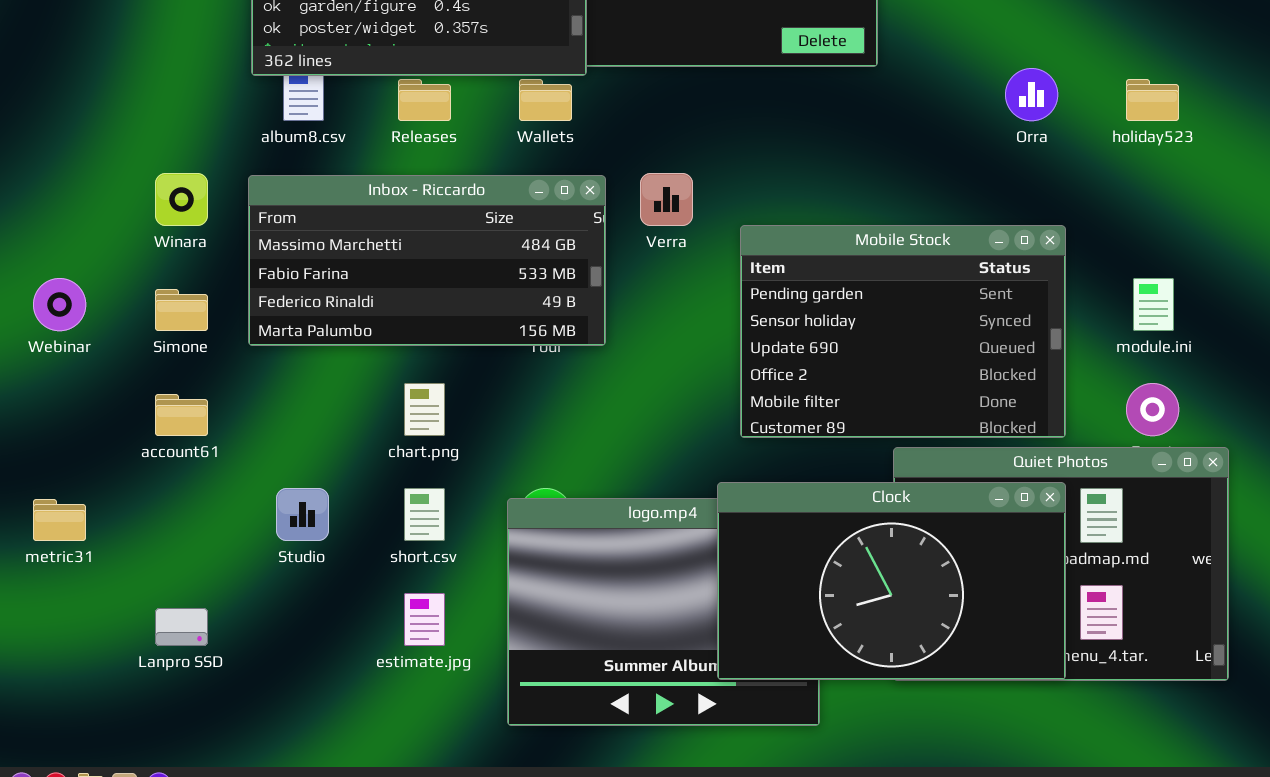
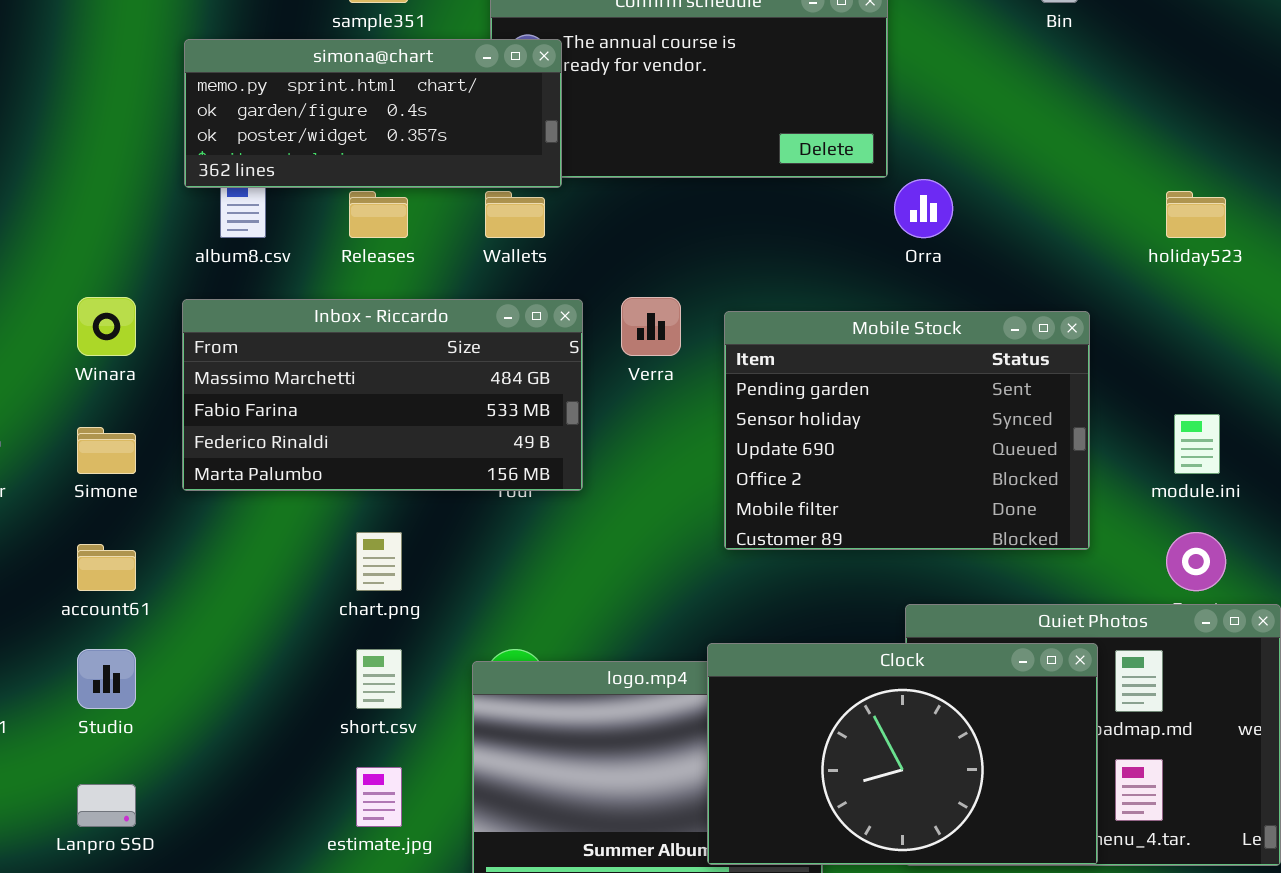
Orra: [1005,68,1058,121] -> [894,179,953,238], moved
Mobile Stock: [740,225,1066,438] -> [724,311,1090,550], moved
Studio: [276,488,329,541] -> [77,649,136,709], moved

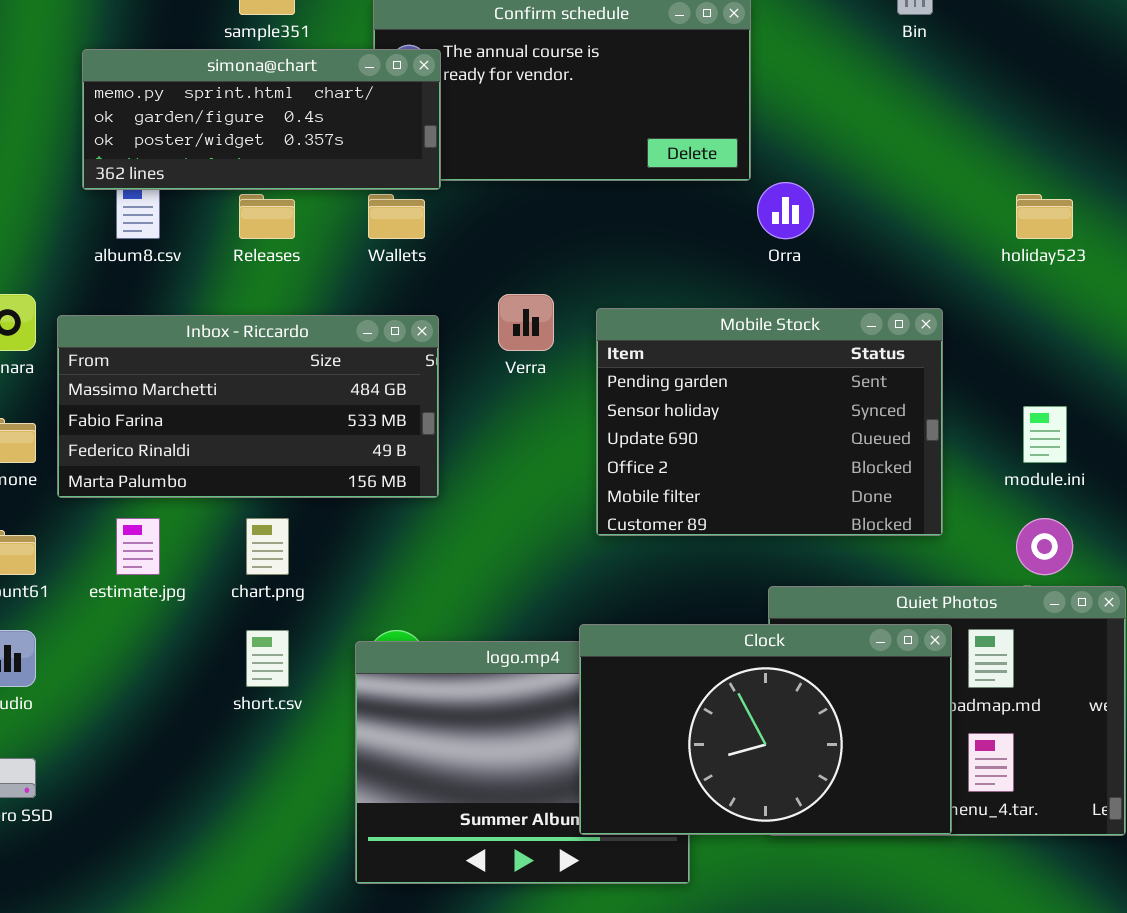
Inbox - Riccardo: [182,299,583,491] -> [57,315,439,498], moved
estimate.jpg: [356,767,402,827] -> [116,518,160,575], moved

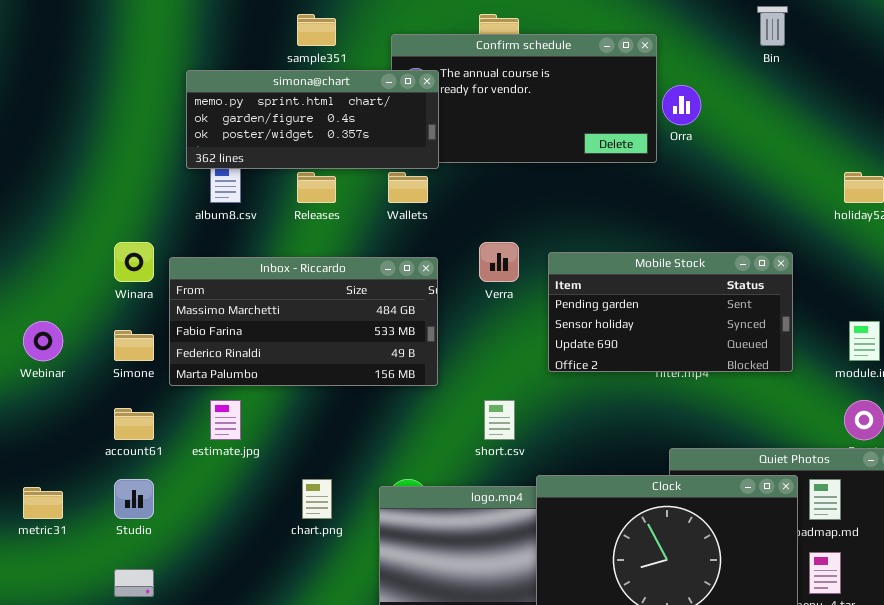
Orra: [757,182,814,239] -> [662,85,701,125], moved
Mobile Stock: [596,308,943,536] -> [548,252,793,372], resized
chart.png: [246,518,289,575] -> [302,479,332,519], moved
short.csv: [246,630,289,687] -> [484,400,515,440], moved

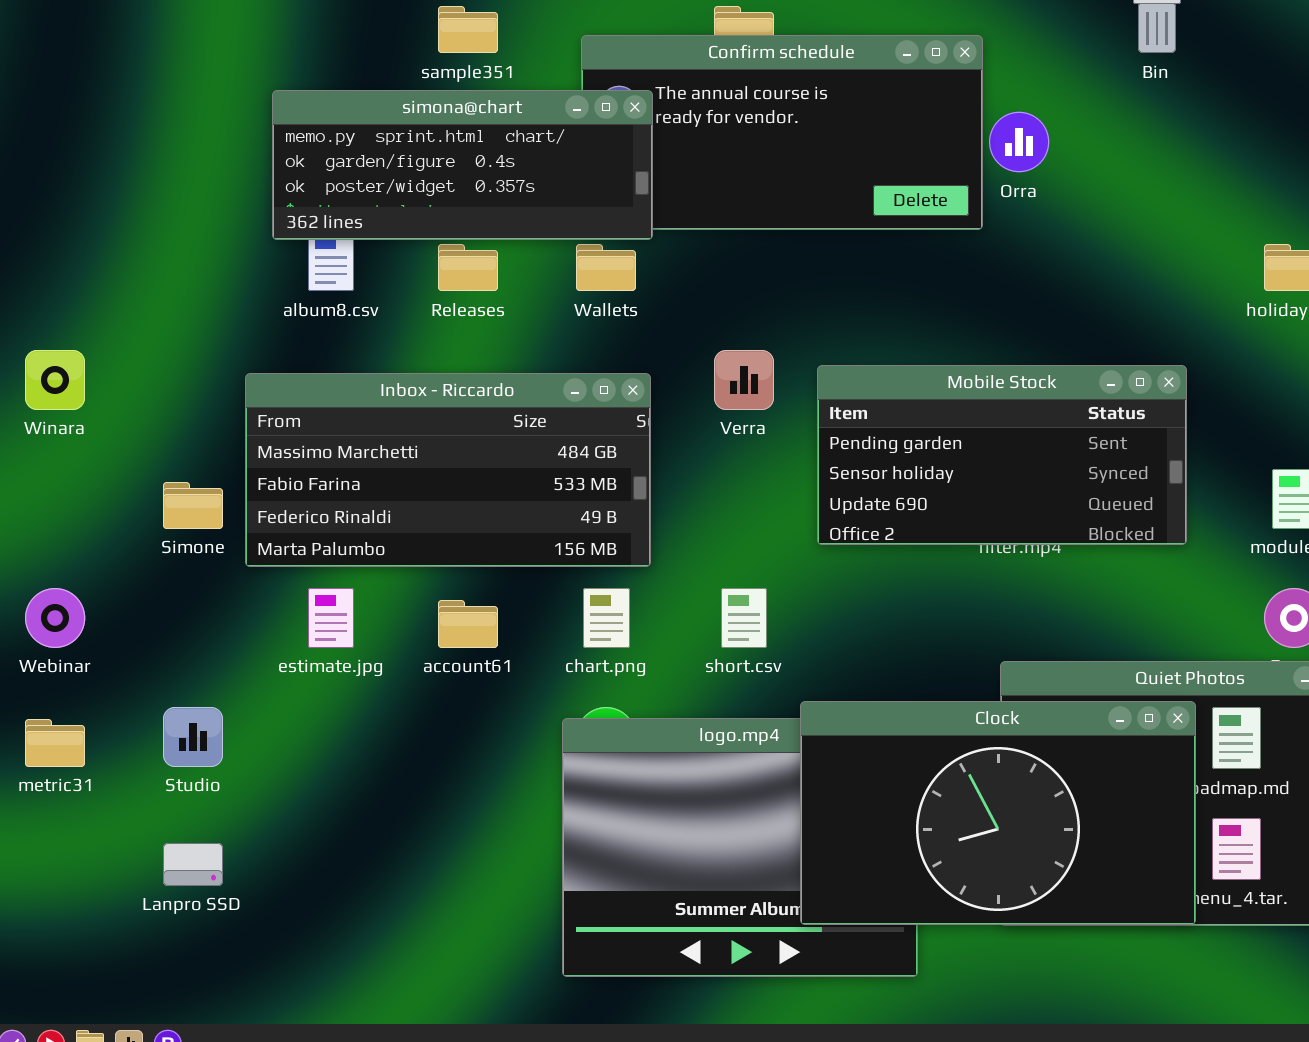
Winara: [114,242,154,282] -> [25,350,85,410], moved
Webinar: [23,321,63,361] -> [25,588,85,648], moved
account61: [114,408,154,440] -> [438,600,498,648], moved
chart.png: [302,479,332,519] -> [583,588,630,648], moved

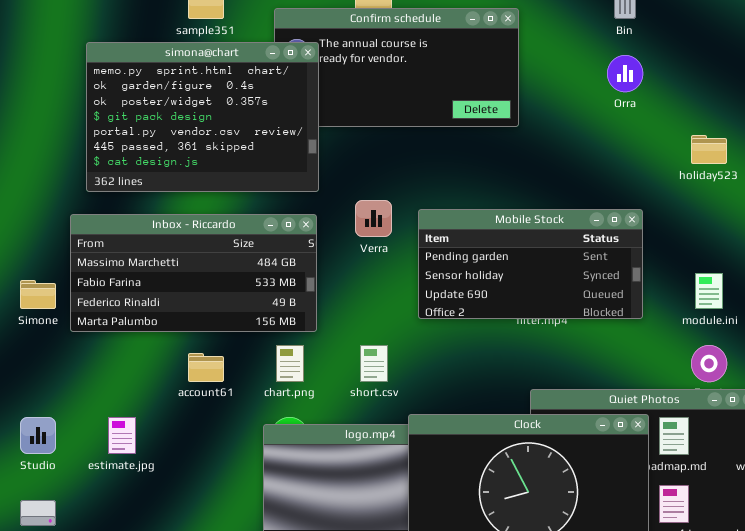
simona@chart: [272,90,653,240] -> [86,42,319,192], resized
Orra: [989,112,1049,172] -> [607,55,643,92], moved
estimate.jpg: [308,588,354,648] -> [108,417,136,454], moved

